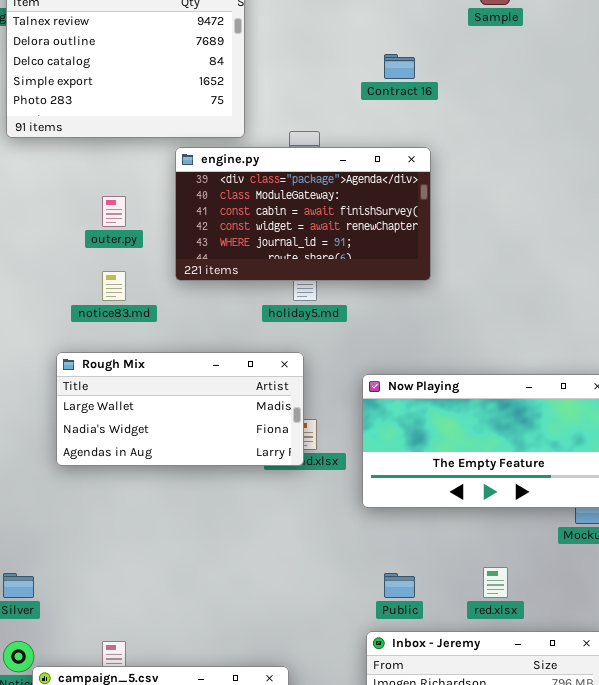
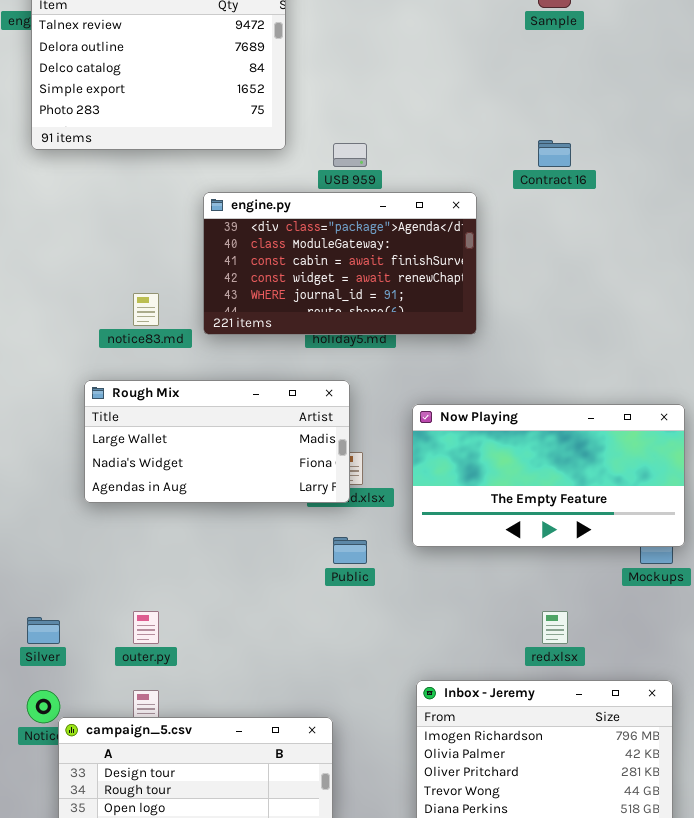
Contract 16: [384,54,415,79] -> [538,140,571,167], moved
engine.py: [175,147,431,281] -> [203,192,477,335], moved
outer.py: [102,196,126,227] -> [133,611,159,644], moved
Public: [384,573,415,598] -> [333,537,367,564], moved

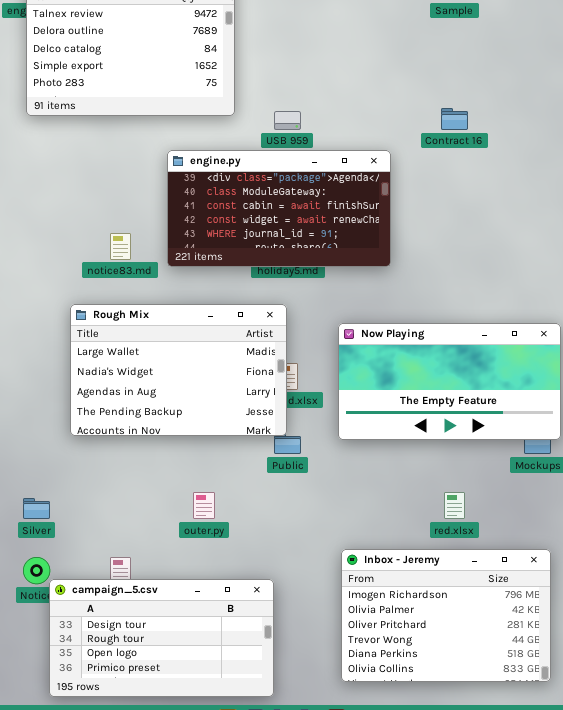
Rough Mix: [84,380,350,503] -> [70,304,287,436], resized
outer.py: [133,611,159,644] -> [193,492,215,519], moved

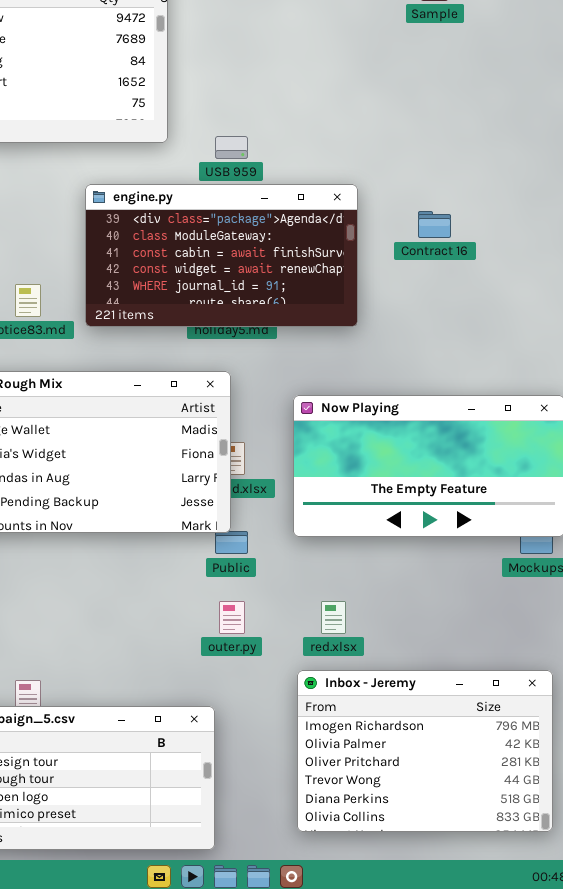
Contract 16: [441,108,468,130] -> [418,211,451,238], moved
outer.py: [193,492,215,519] -> [219,601,245,634], moved
red.xlsx: [444,492,465,519] -> [321,601,346,634], moved

